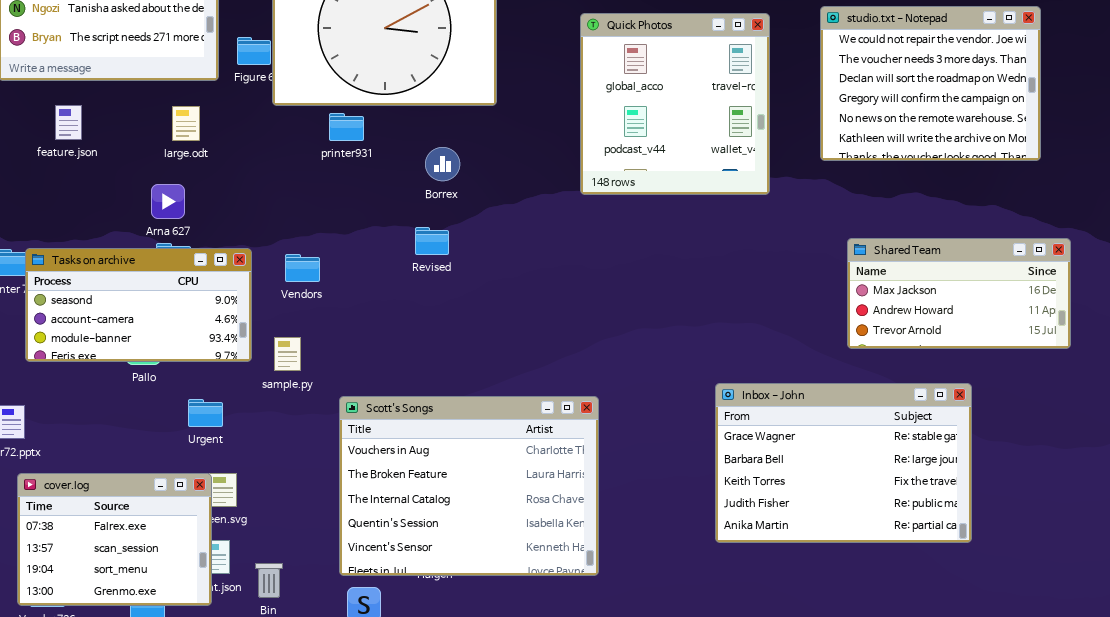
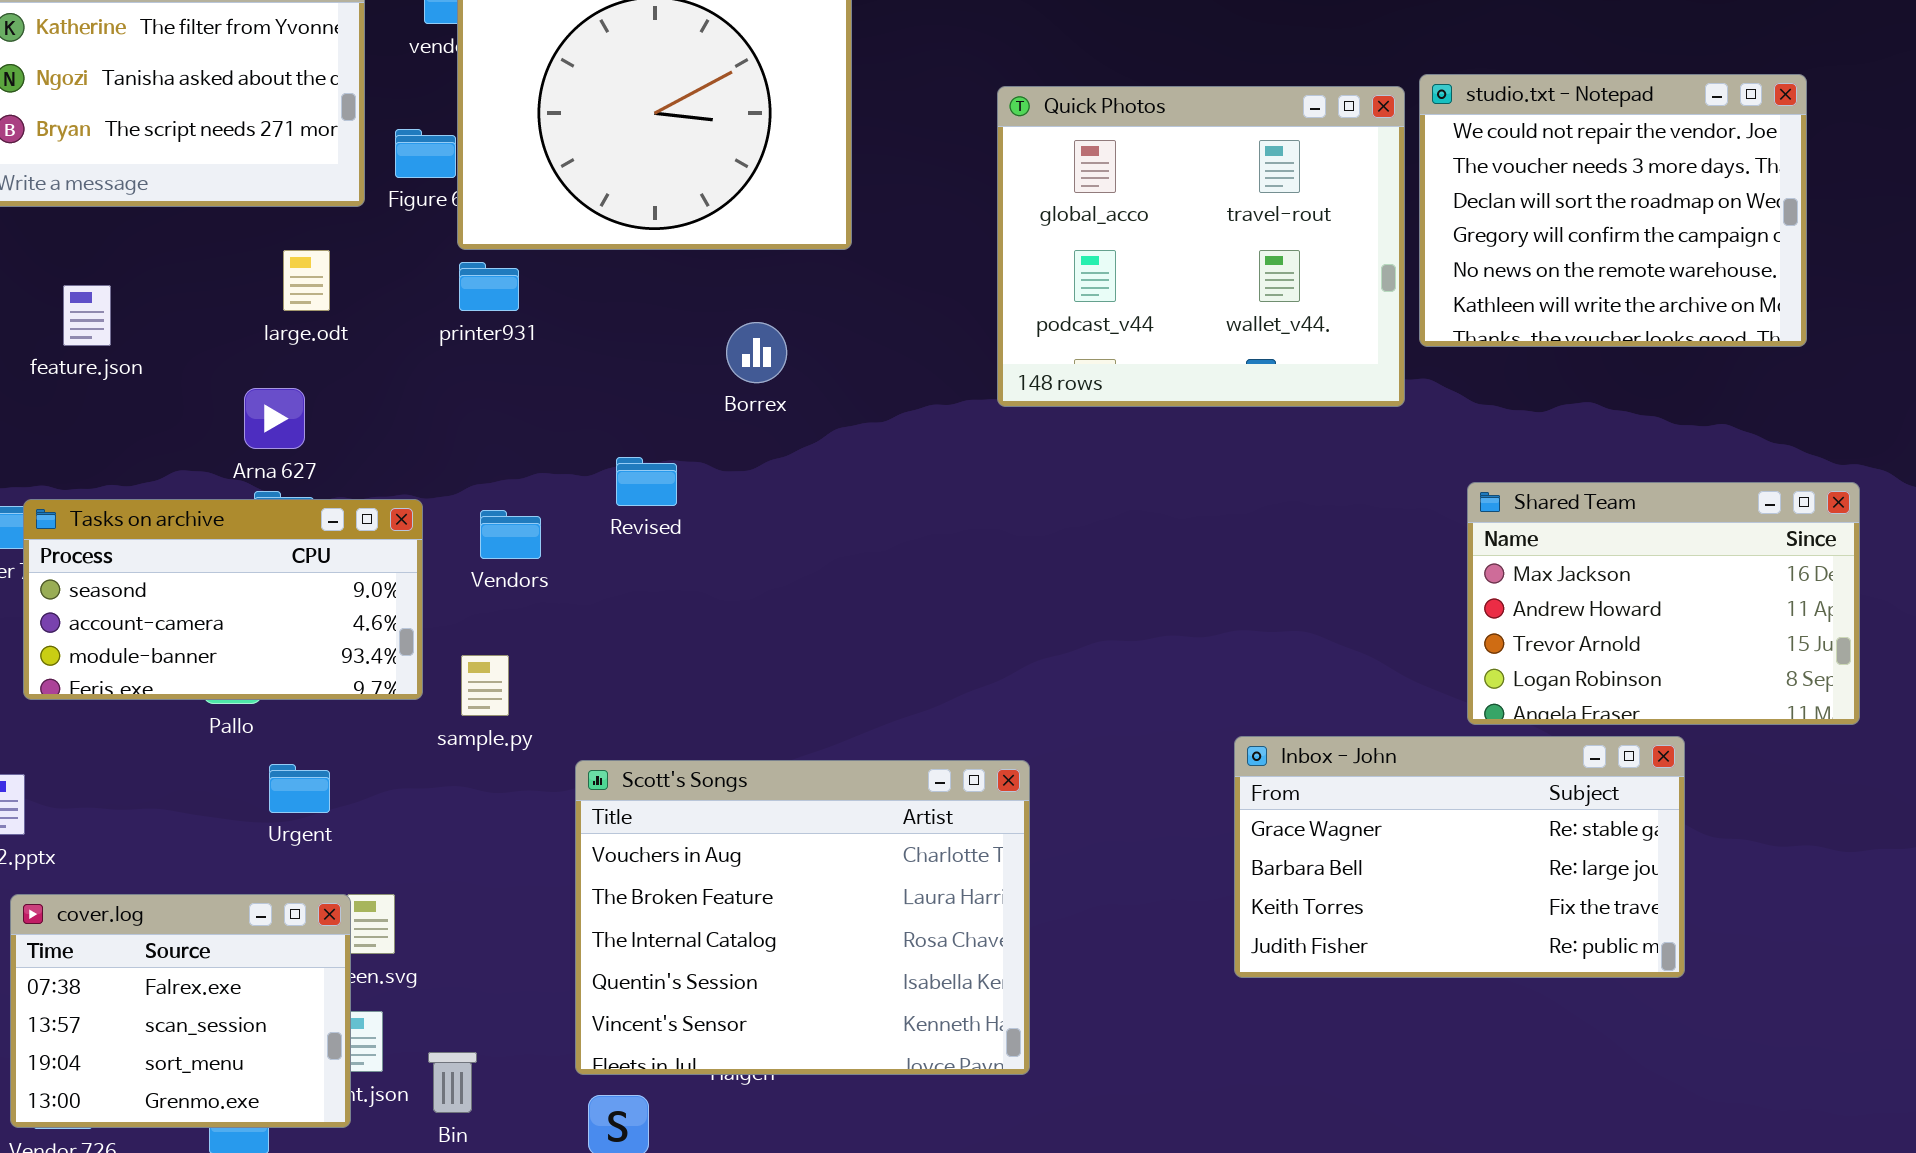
Quick Photos: [580,13,770,195] -> [997,86,1405,407], resized
feature.json: [55,105,82,140] -> [63,285,111,346], moved
printer931: [329,113,364,141] -> [459,262,519,311], moved
Revised: [415,227,449,255] -> [616,457,677,506], moved
Shared Team: [847,238,1071,349] -> [1467,482,1860,725], resized
Inbox - John: [715,383,972,543] -> [1234,736,1685,978], resized
Urgent: [188,399,223,427] -> [269,764,330,813], moved

